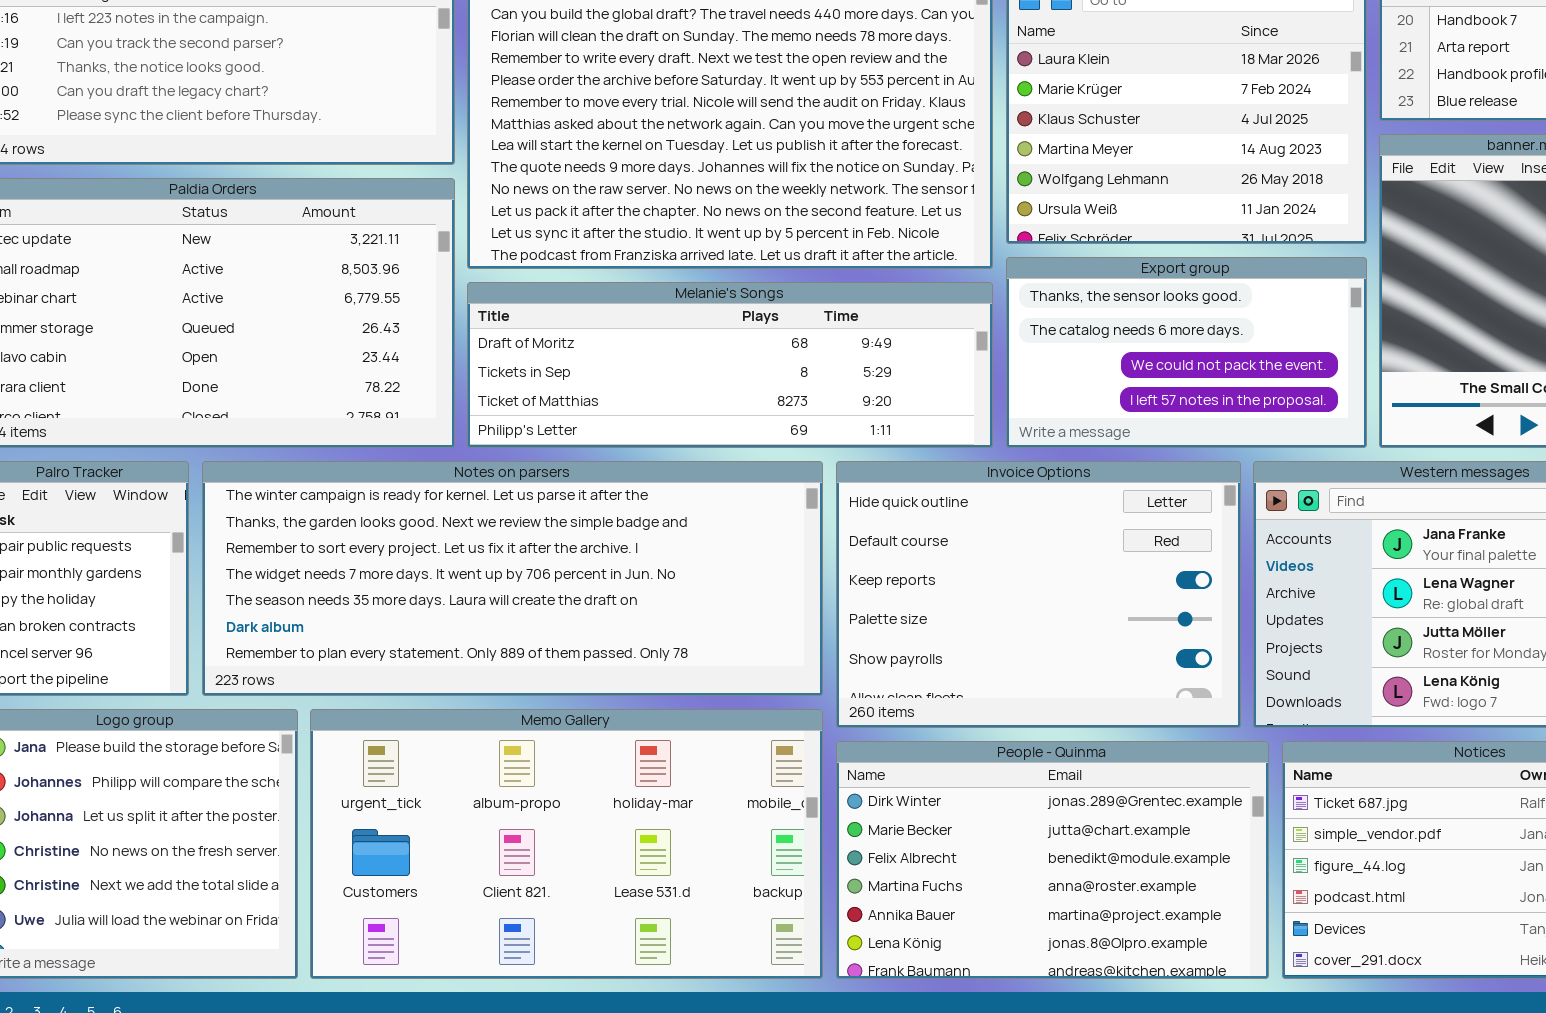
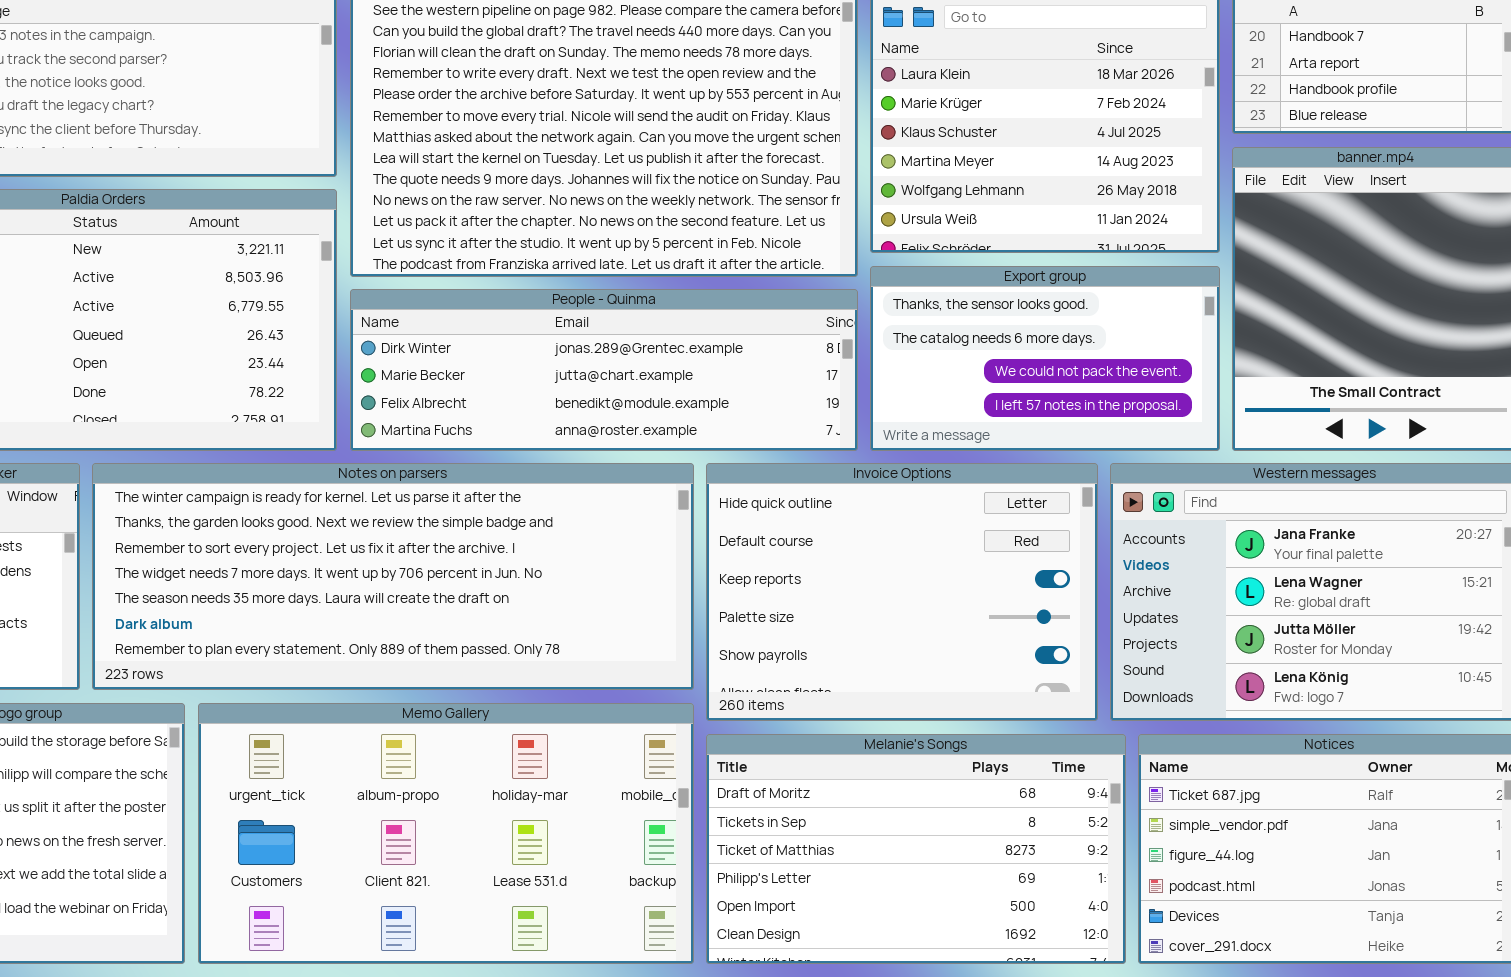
Melanie's Songs: [467,282,993,448] -> [706,734,1126,964], moved, resized
People - Quinma: [836,741,1269,979] -> [350,289,858,451], moved, resized

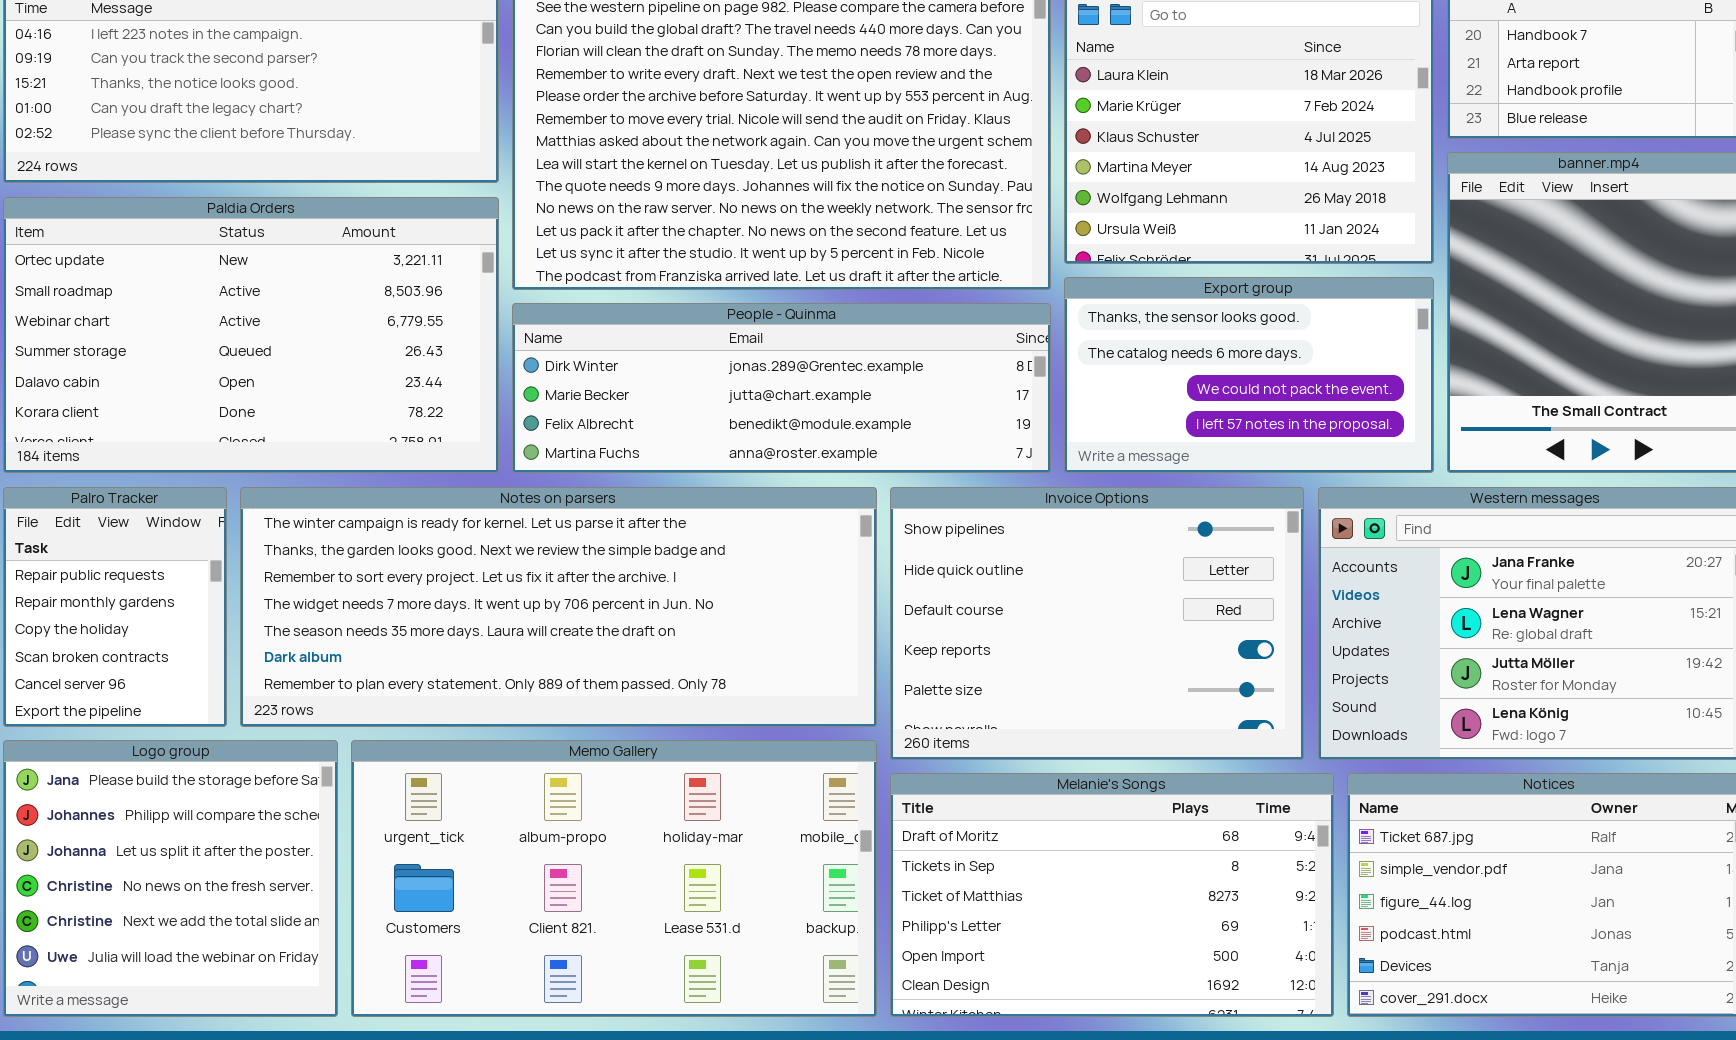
Invoice Options: [706,463,1098,721] -> [890,487,1304,760], scrolled up 1 row

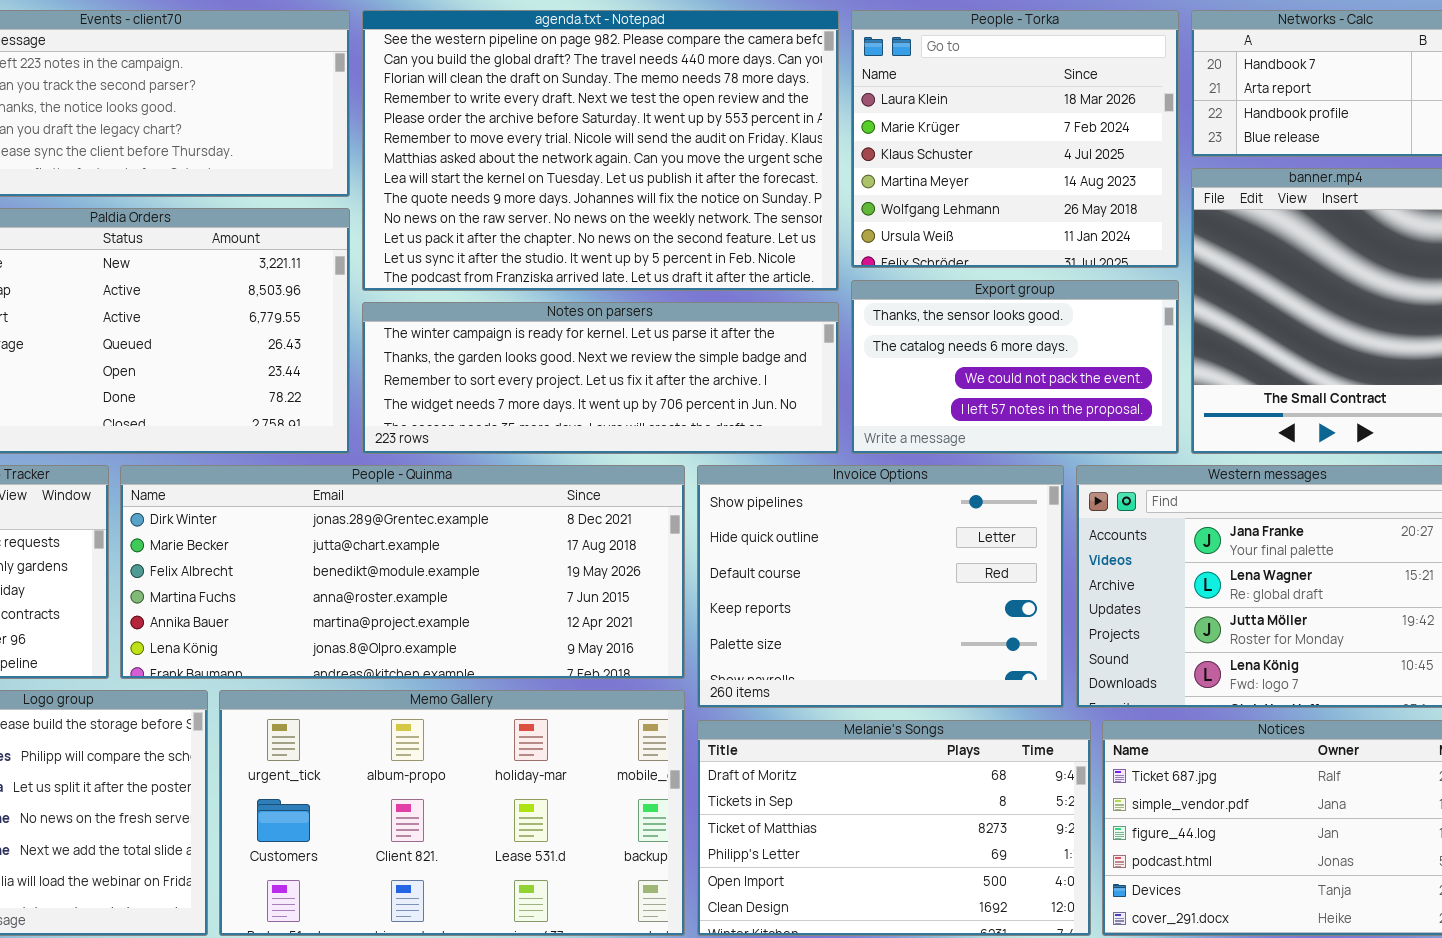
People - Quinma: [512,303,1051,473] -> [120,465,685,679], moved, resized
Notes on parsers: [240,487,877,727] -> [362,302,839,454], moved, resized

